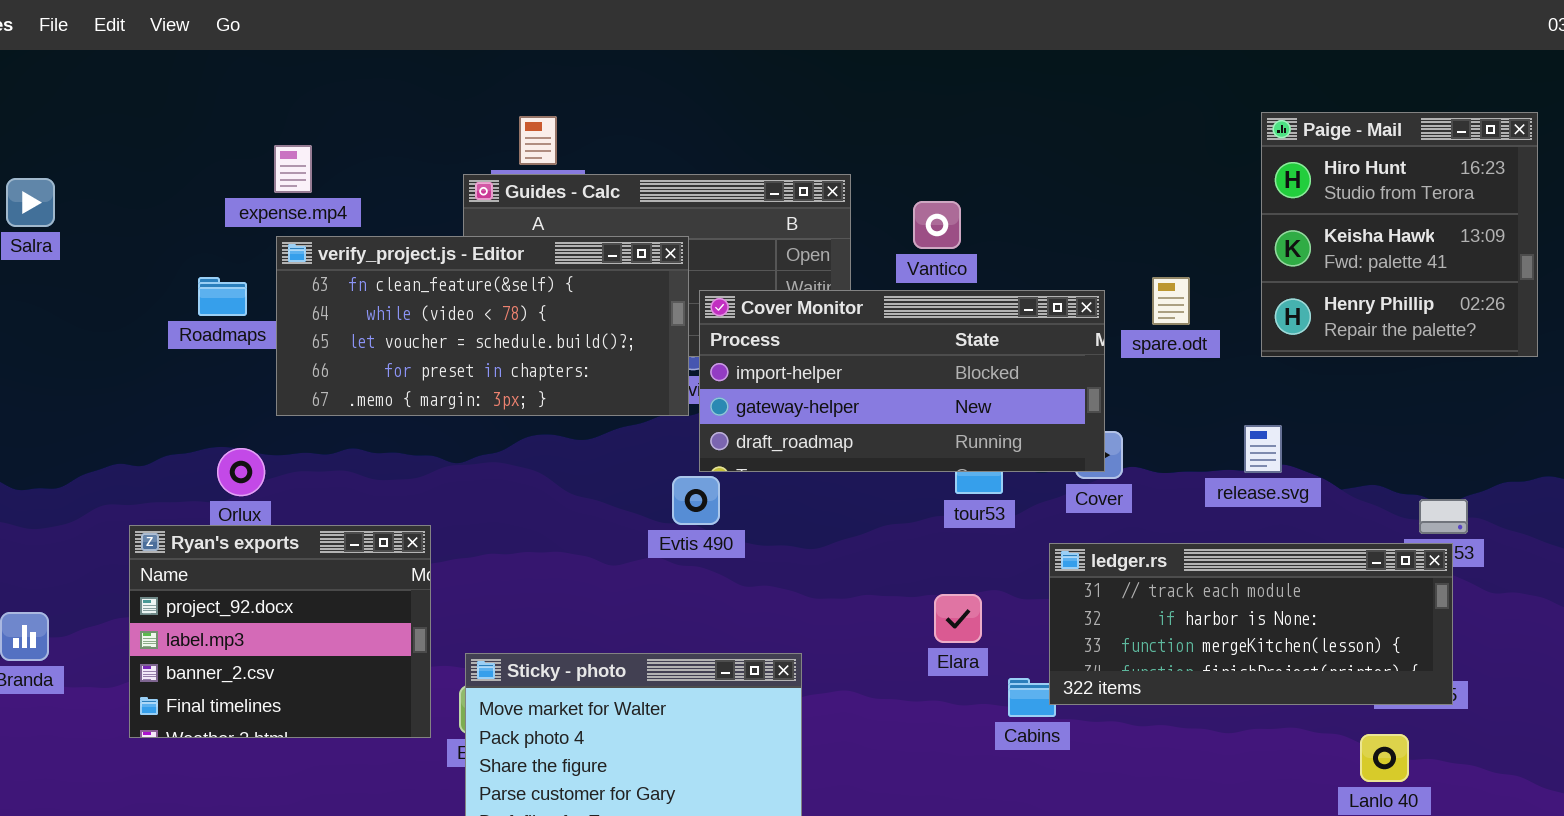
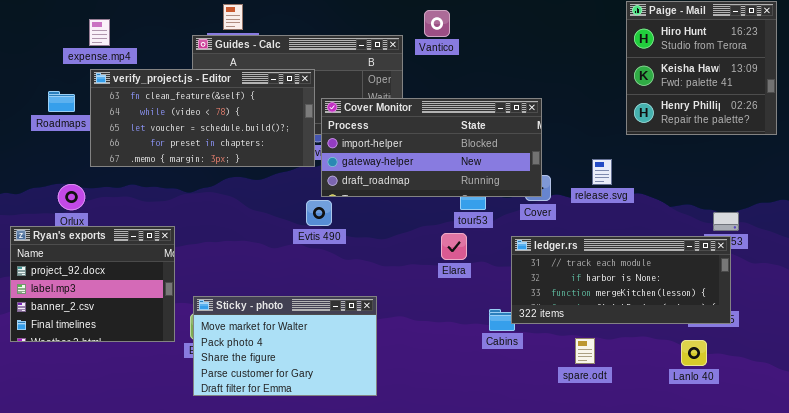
Vantico: [913,201,961,249] -> [424,10,450,37], moved
spare.odt: [1152,277,1190,325] -> [575,338,595,364], moved
release.svg: [1244,425,1282,473] -> [592,159,612,185], moved
Elara: [934,594,982,643] -> [441,233,467,260], moved

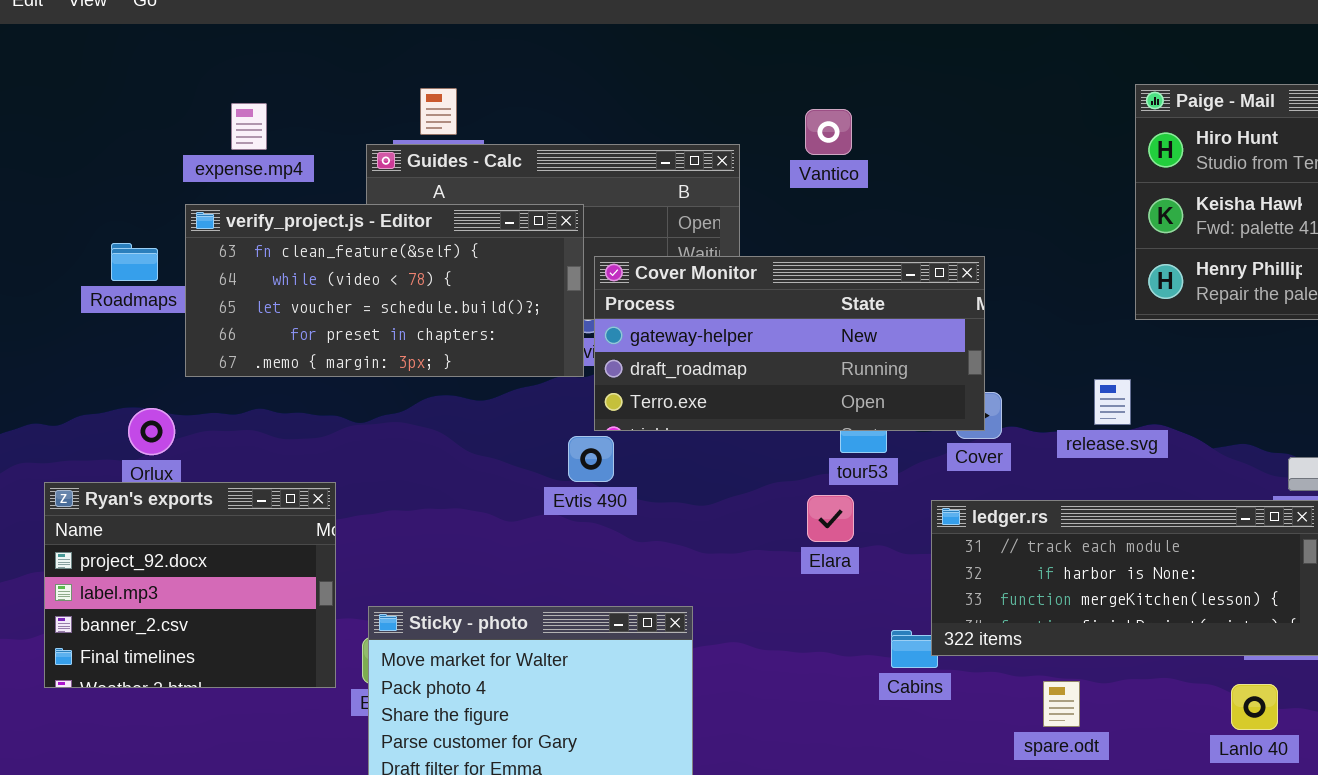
Vantico: [424,10,450,37] -> [805,109,852,155], moved
expense.mp4: [89,19,110,46] -> [231,103,267,150], moved
Cover Monitor: [321,98,542,197] -> [594,256,985,431], scrolled down 1 row
release.svg: [592,159,612,185] -> [1094,379,1131,425], moved

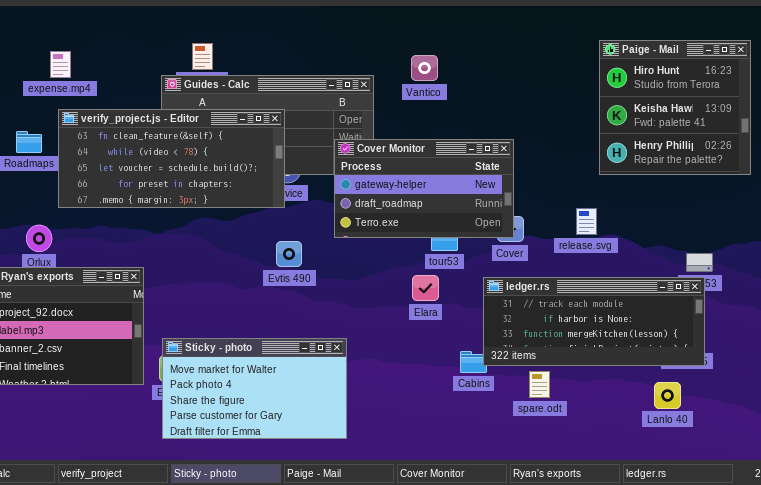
expense.mp4: [231,103,267,150] -> [50,51,71,78], moved
Cover Monitor: [594,256,985,431] -> [334,139,514,238], resized
spare.odt: [1043,681,1080,727] -> [529,371,550,398], moved

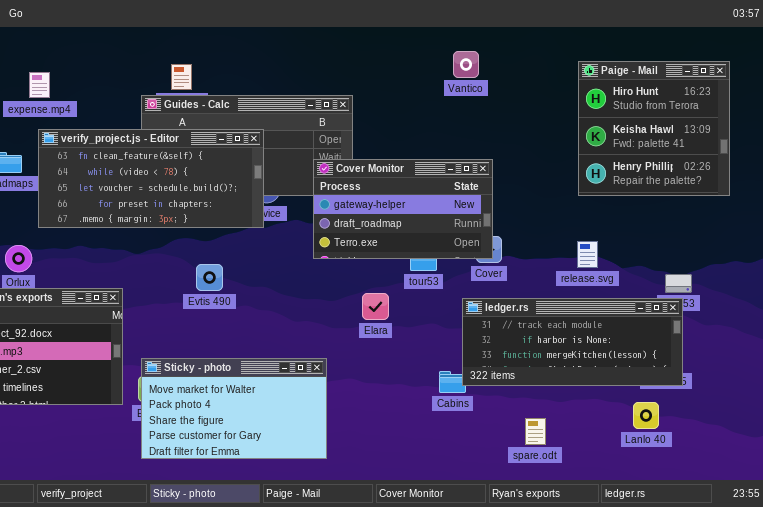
Vantico: [411,55,438,81] -> [453,51,479,78], moved
release.svg: [576,208,597,235] -> [577,241,598,268], moved
Evtis 490: [276,241,302,267] -> [196,264,223,291], moved
Elara: [412,275,439,301] -> [362,293,389,320], moved
spare.odt: [529,371,550,398] -> [525,418,546,445], moved

